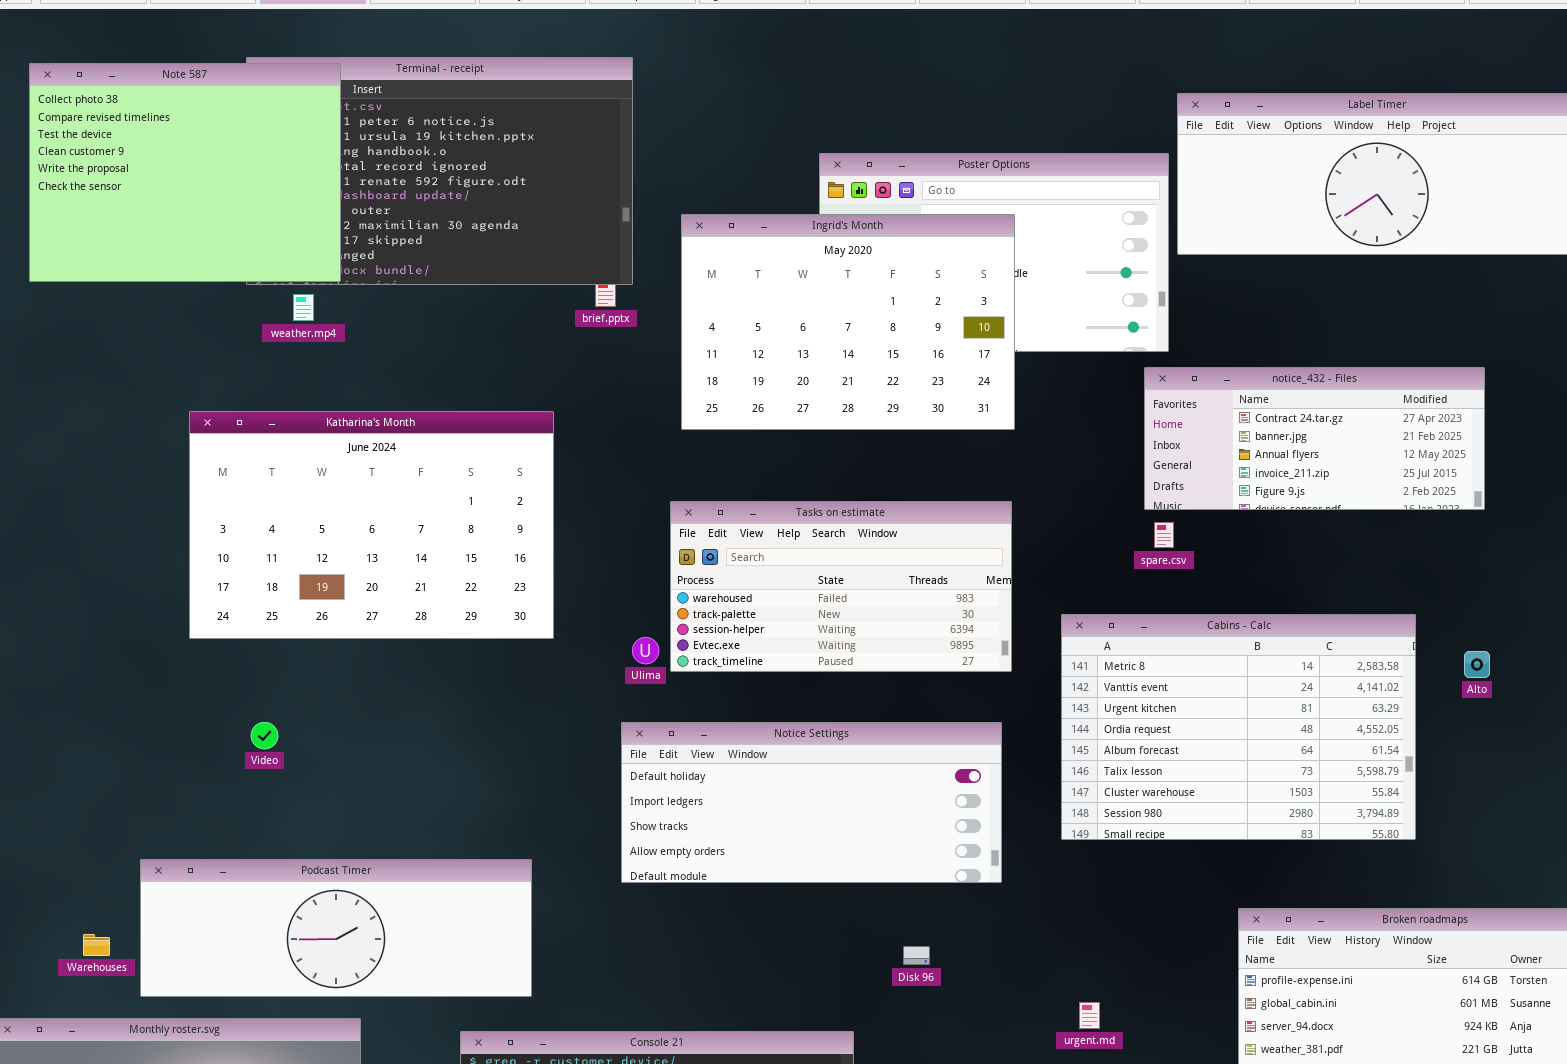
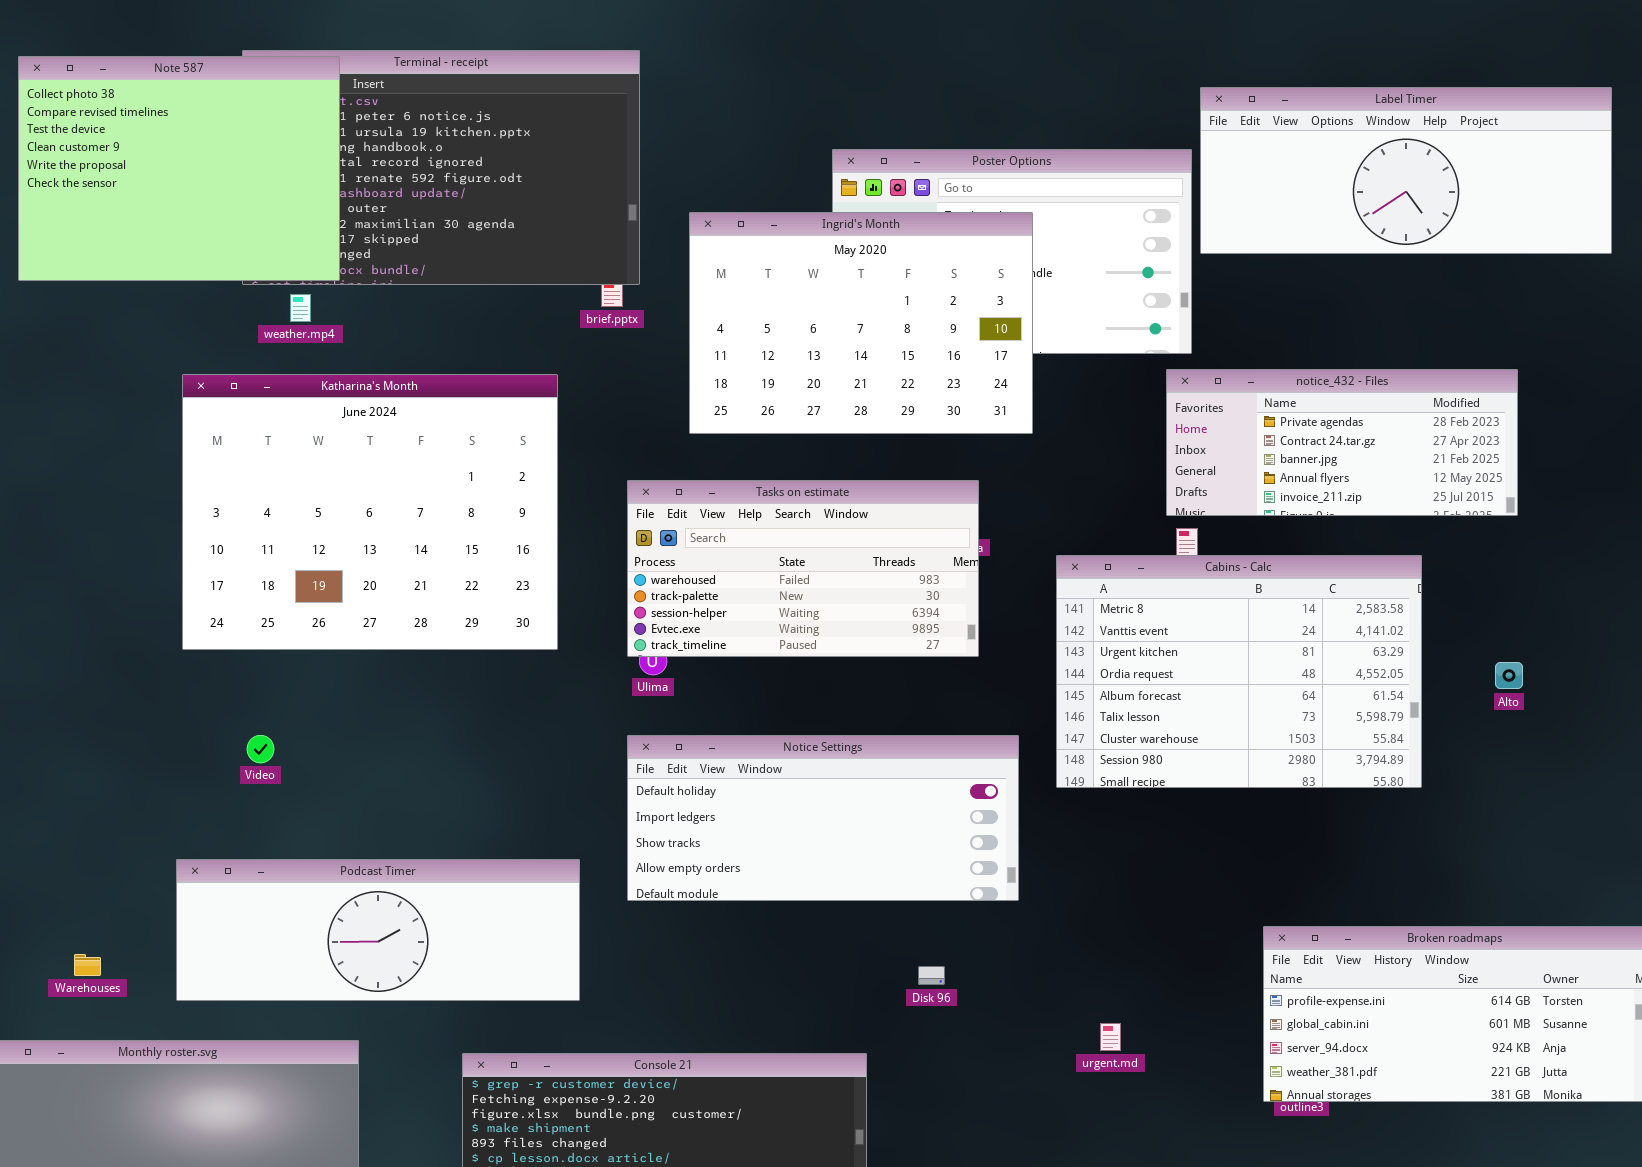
notice_432 - Files: [1144,367,1485,510] -> [1166,369,1518,516], scrolled up 1 row
Katharina's Month: [189,411,554,639] -> [182,374,558,650], resized
Tasks on estimate: [670,501,1012,672] -> [627,480,979,657], moved
Cabins - Calc: [1061,614,1416,840] -> [1056,555,1422,788], moved
Podcast Timer: [140,859,532,997] -> [176,859,580,1001], moved

